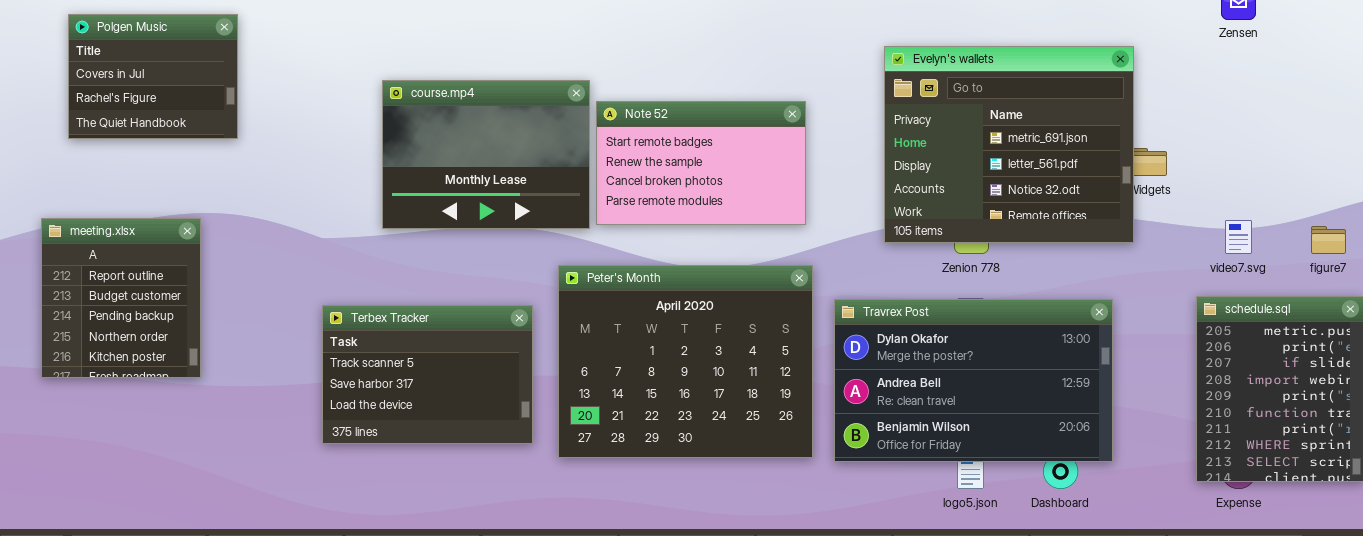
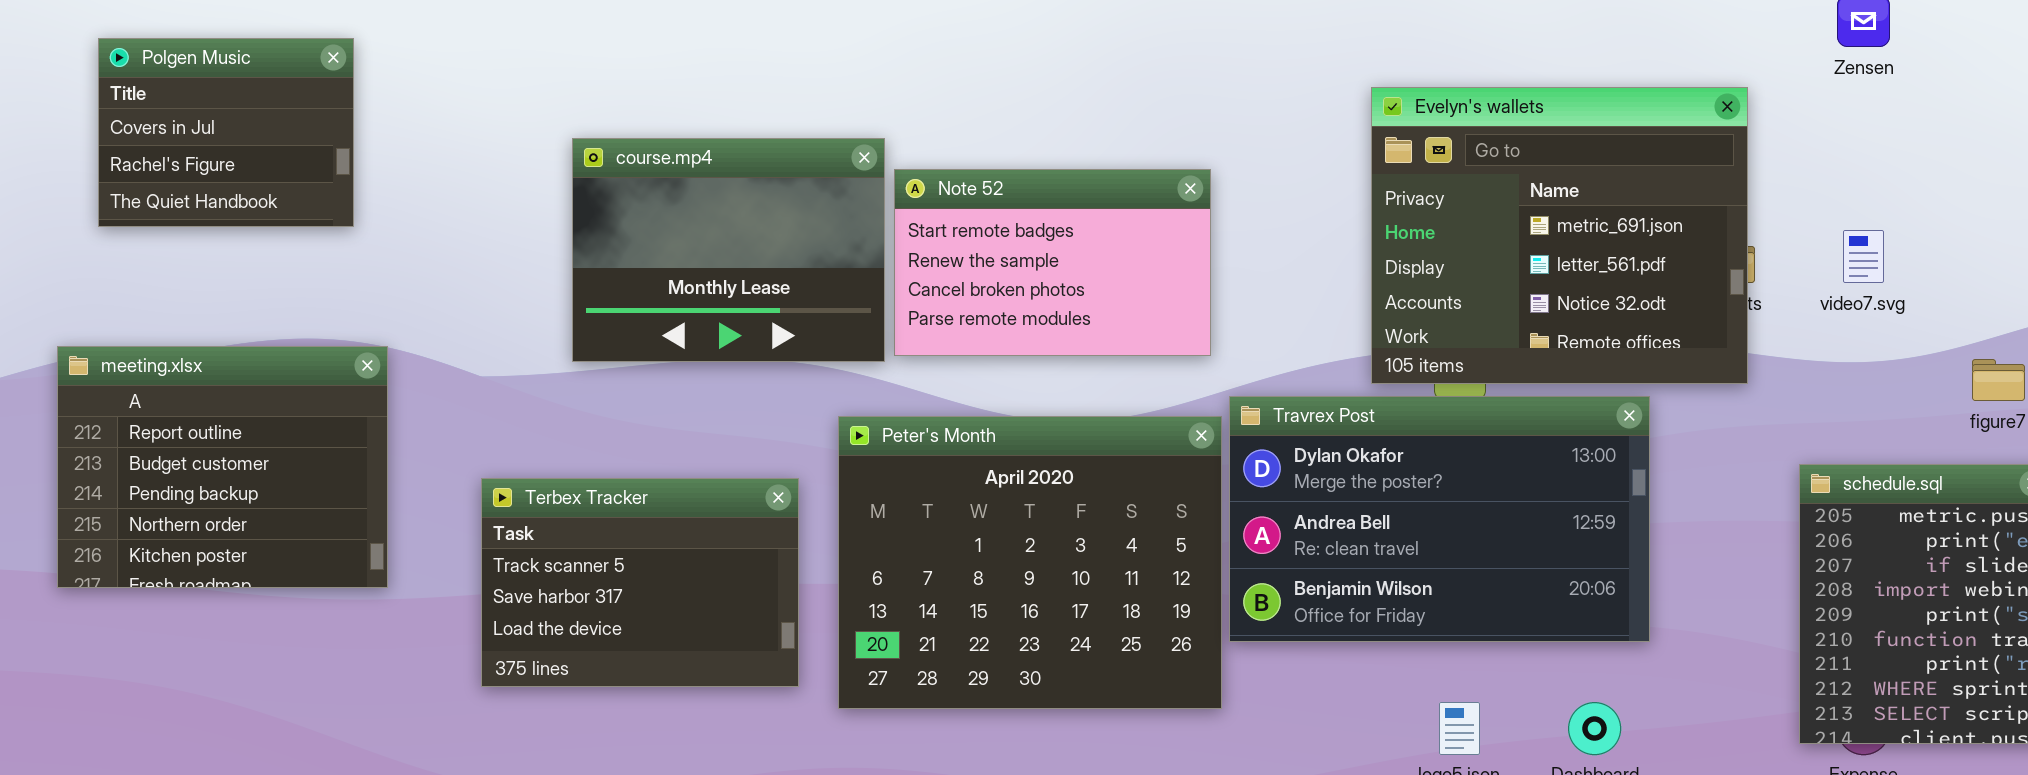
Evelyn's wallets: [884,46,1134,243] -> [1371,87,1748,384], moved
meeting.xlsx: [41,218,201,378] -> [57,346,388,588], resized
video7.svg: [1225,220,1252,254] -> [1843,230,1884,283], moved
Travrex Post: [834,299,1113,462] -> [1229,396,1650,642], moved

